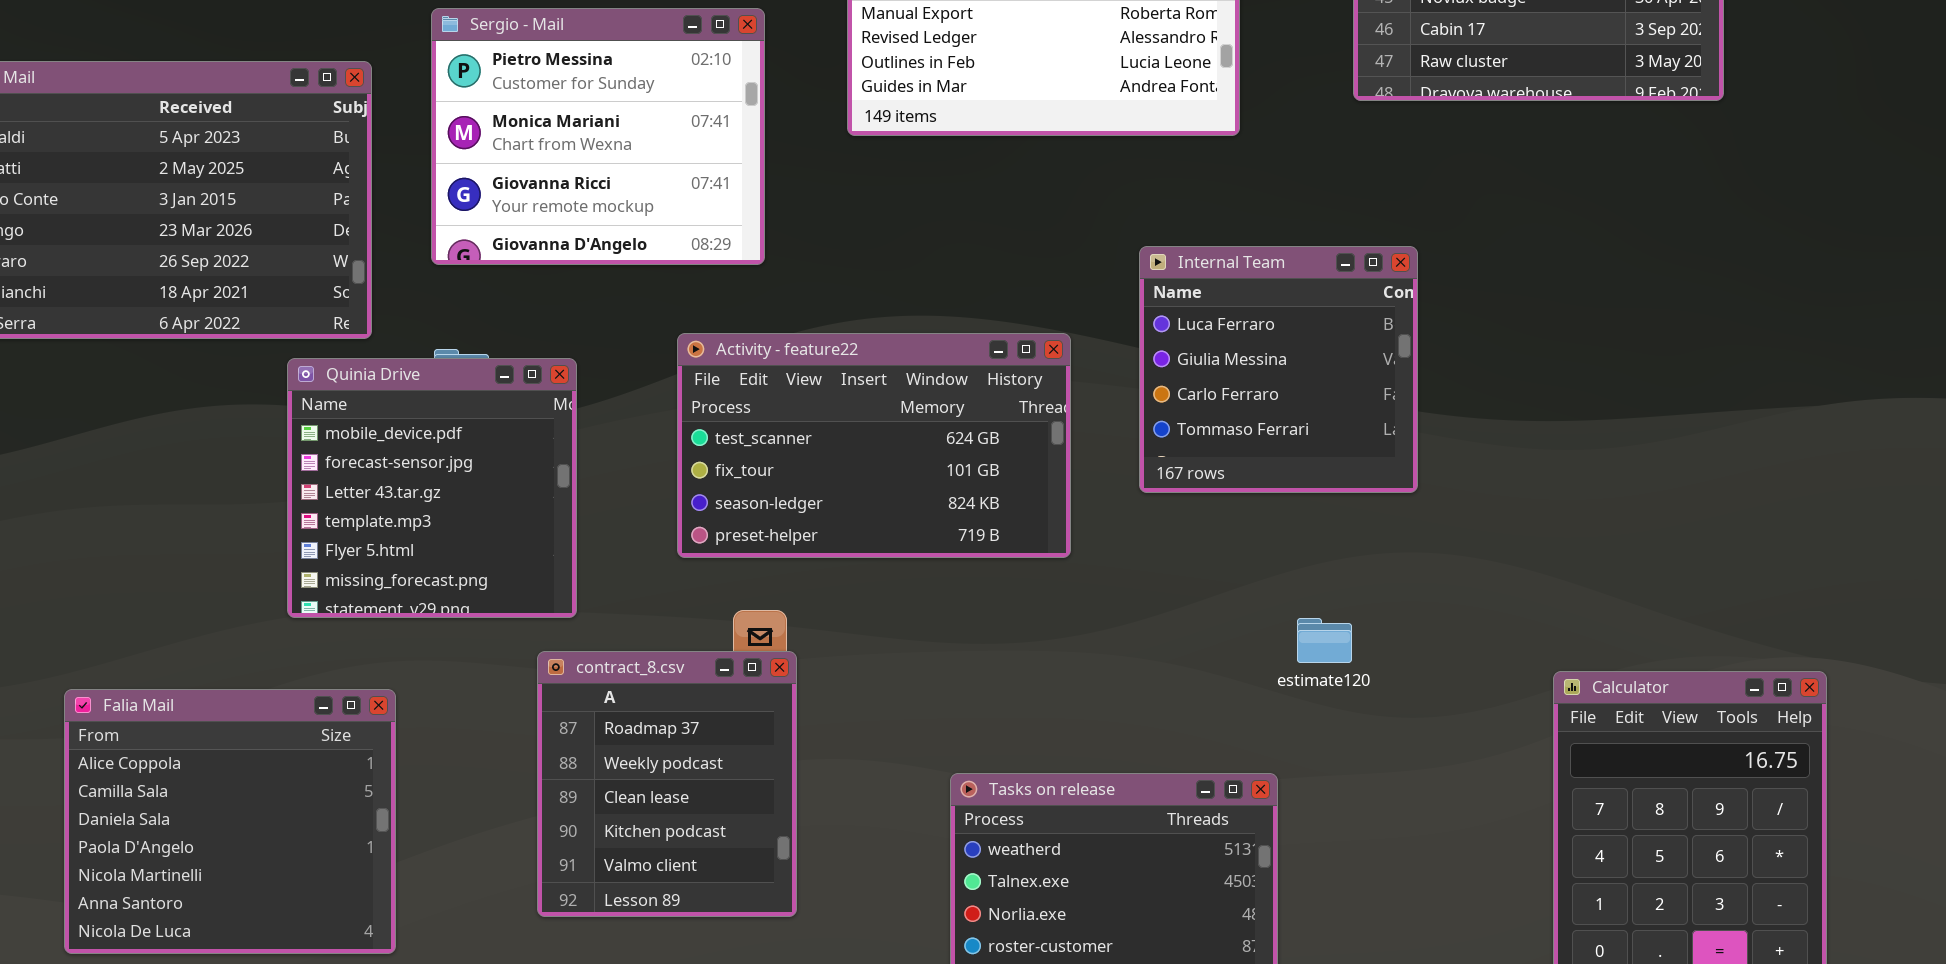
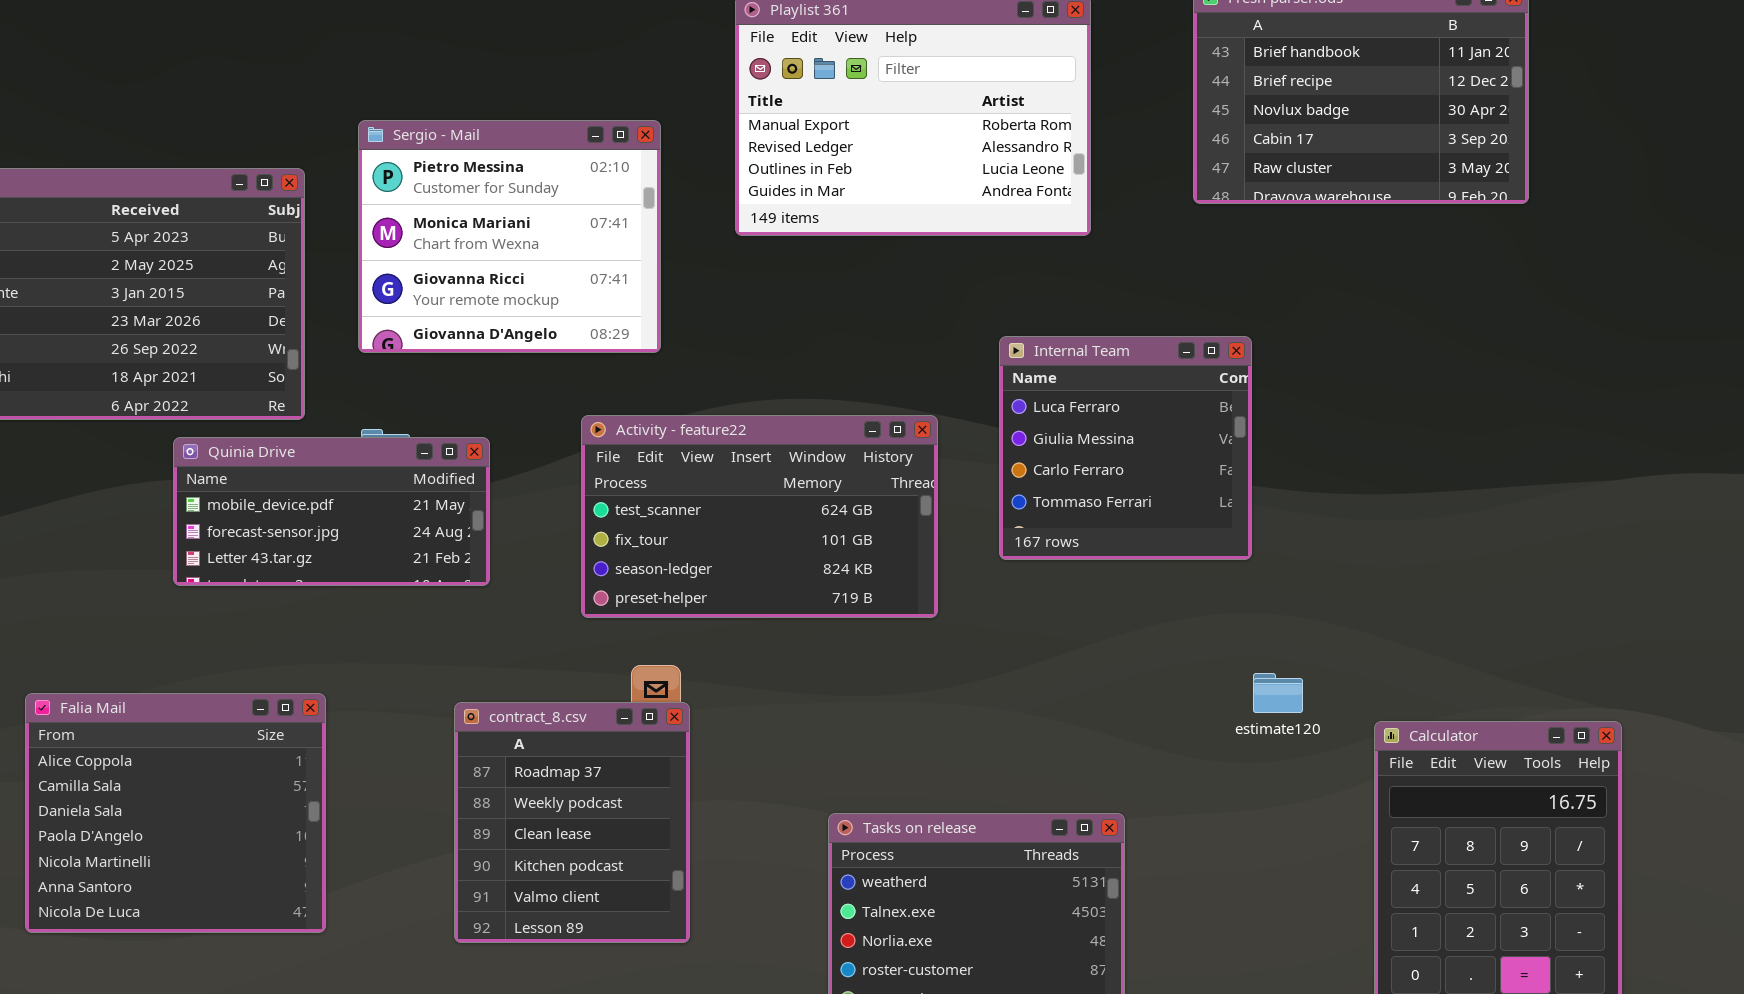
Quinia Drive: [287,358,577,618] -> [173,437,490,586], resized
estimate120: [1297,618,1352,663] -> [1253,673,1303,713], moved
Falia Mail: [64,689,396,954] -> [25,693,326,933], moved

